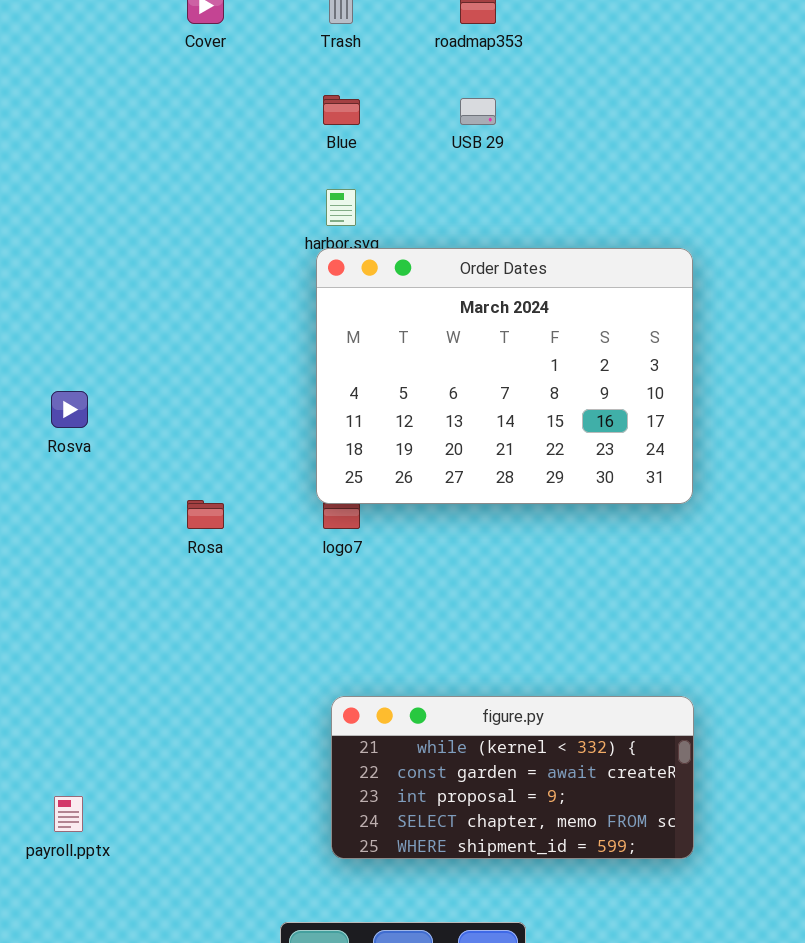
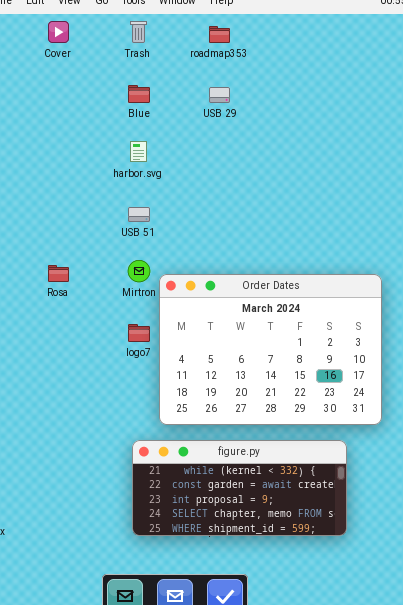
Order Dates: [316,248,693,504] -> [159,274,382,425], moved
Rosa: [187,500,224,529] -> [48,265,69,282], moved

